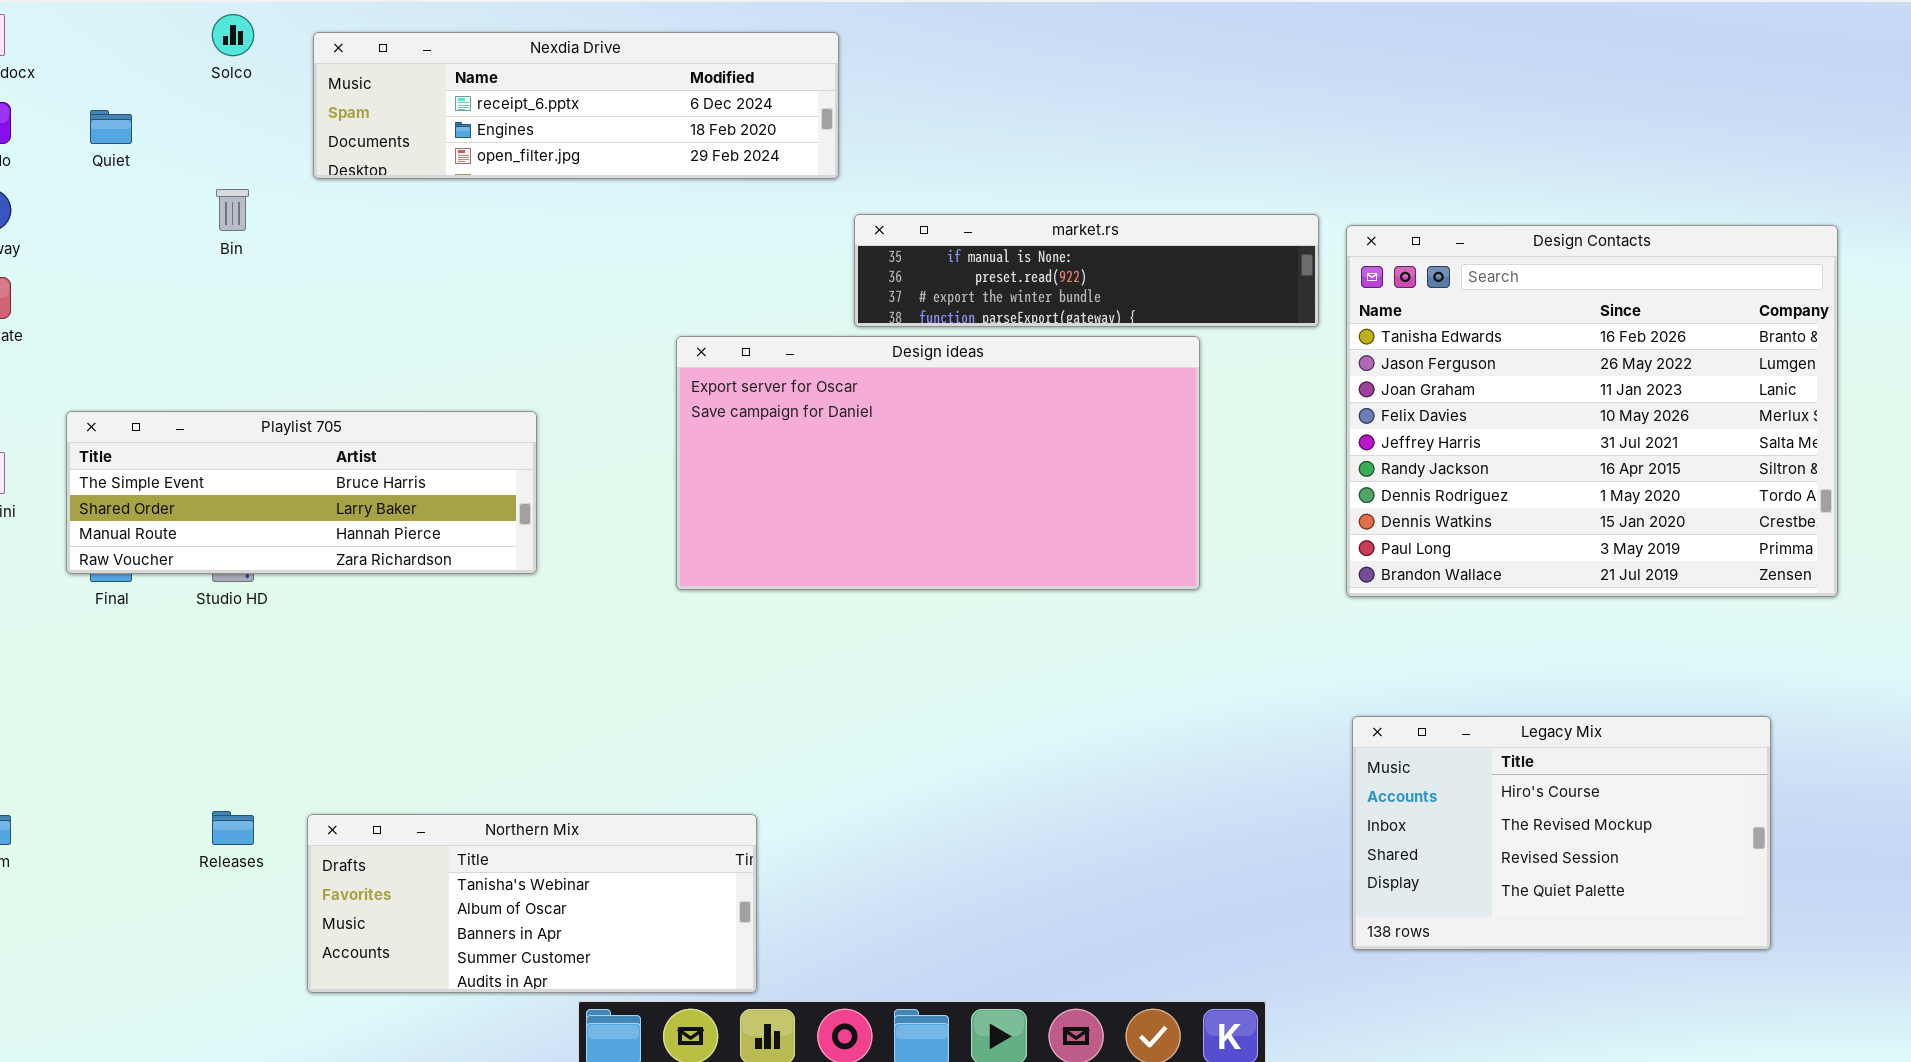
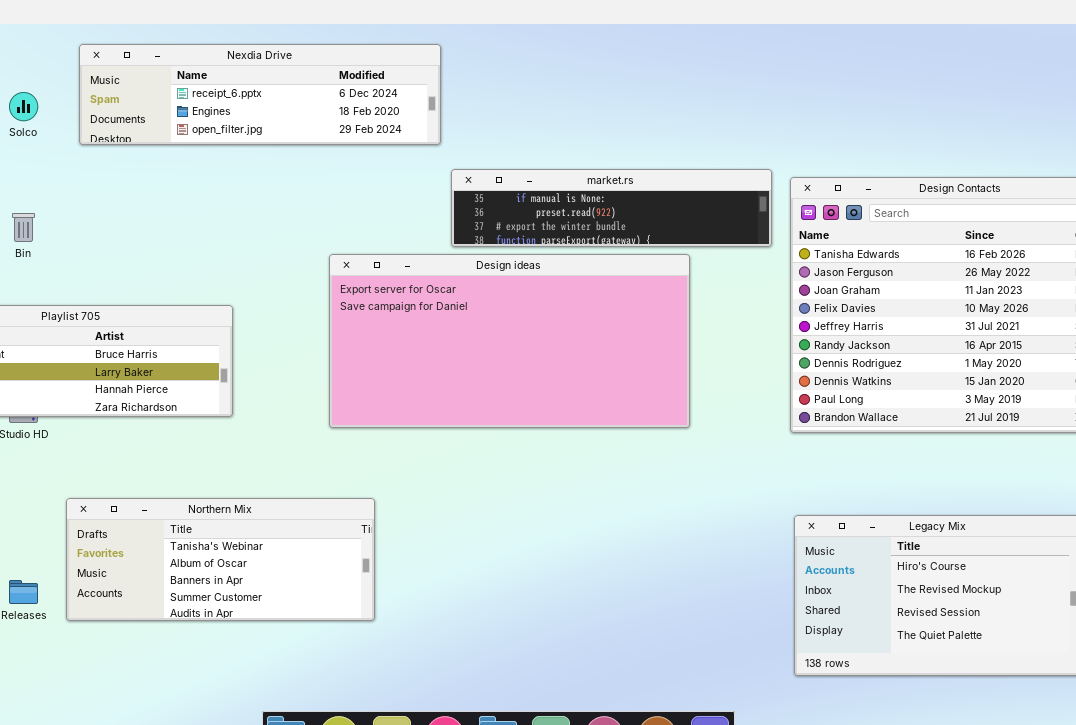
Solco: [212,14,254,56] -> [9,92,38,121], moved
Bin: [216,189,249,231] -> [12,213,35,242], moved
Northern Mix: [307,814,757,993] -> [66,498,375,621], moved

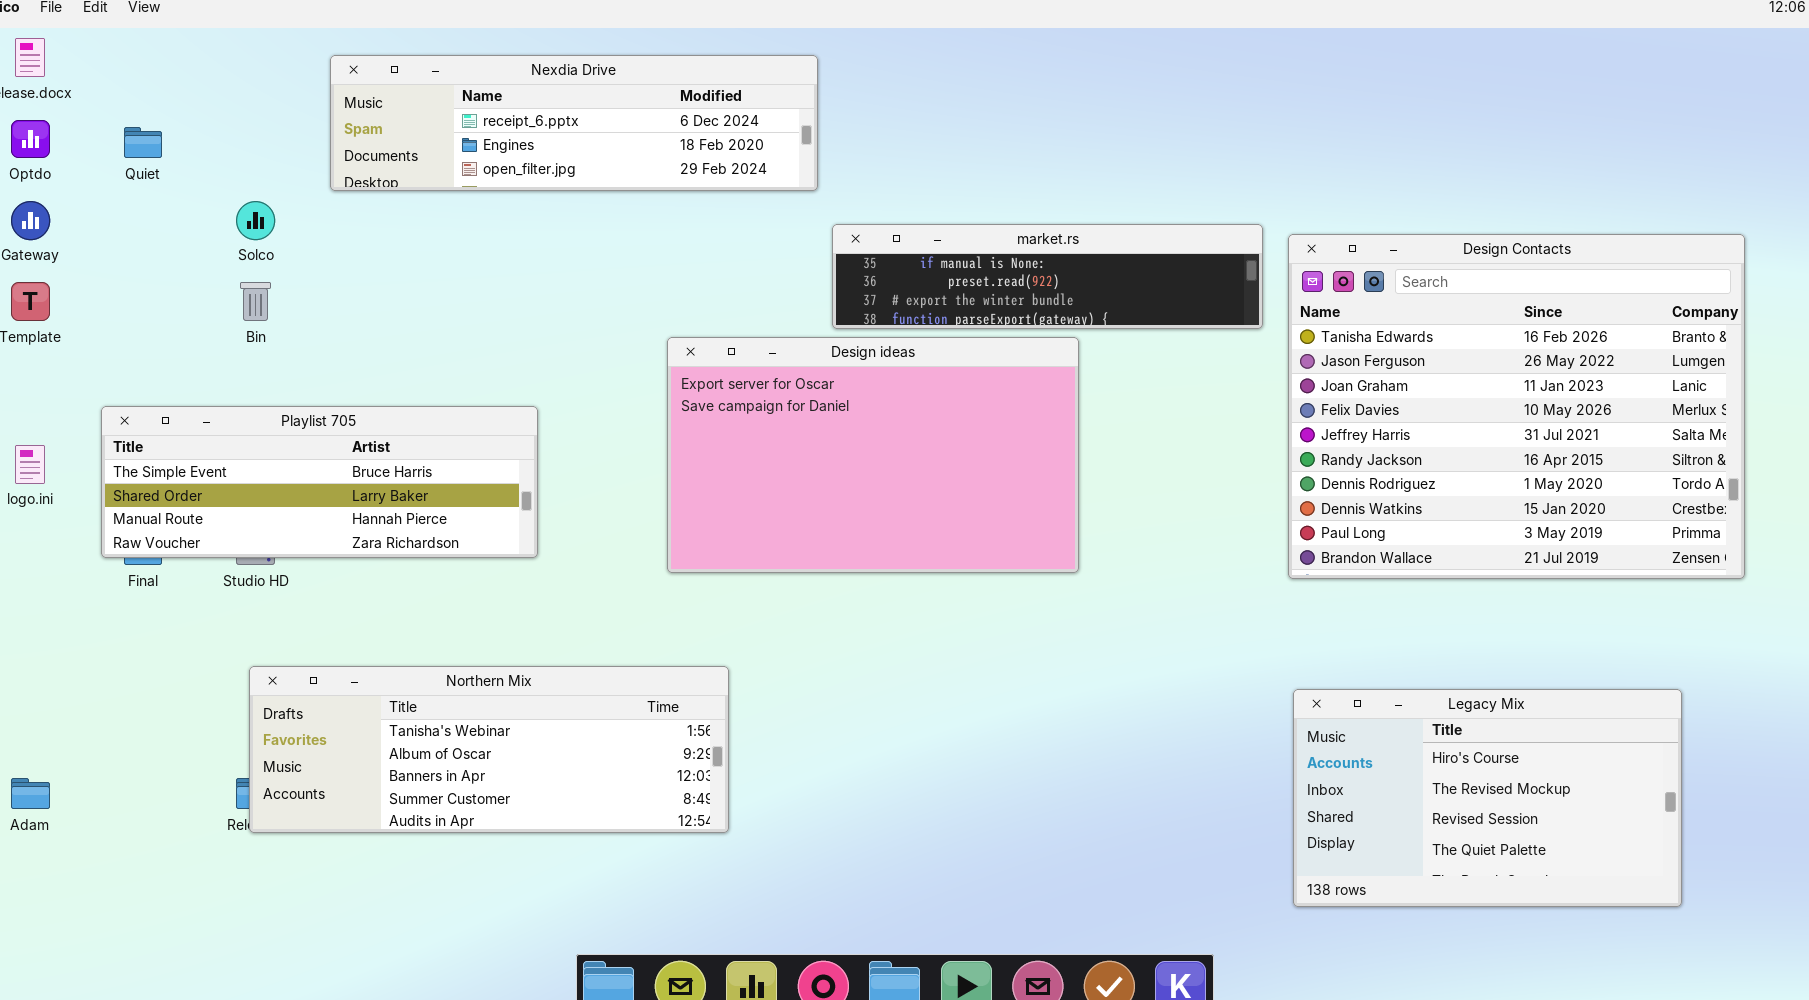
Solco: [9,92,38,121] -> [236,201,275,240], moved
Design ideas: [329,254,690,428] -> [667,337,1079,573], resized
Northern Mix: [66,498,375,621] -> [249,666,729,833], resized

